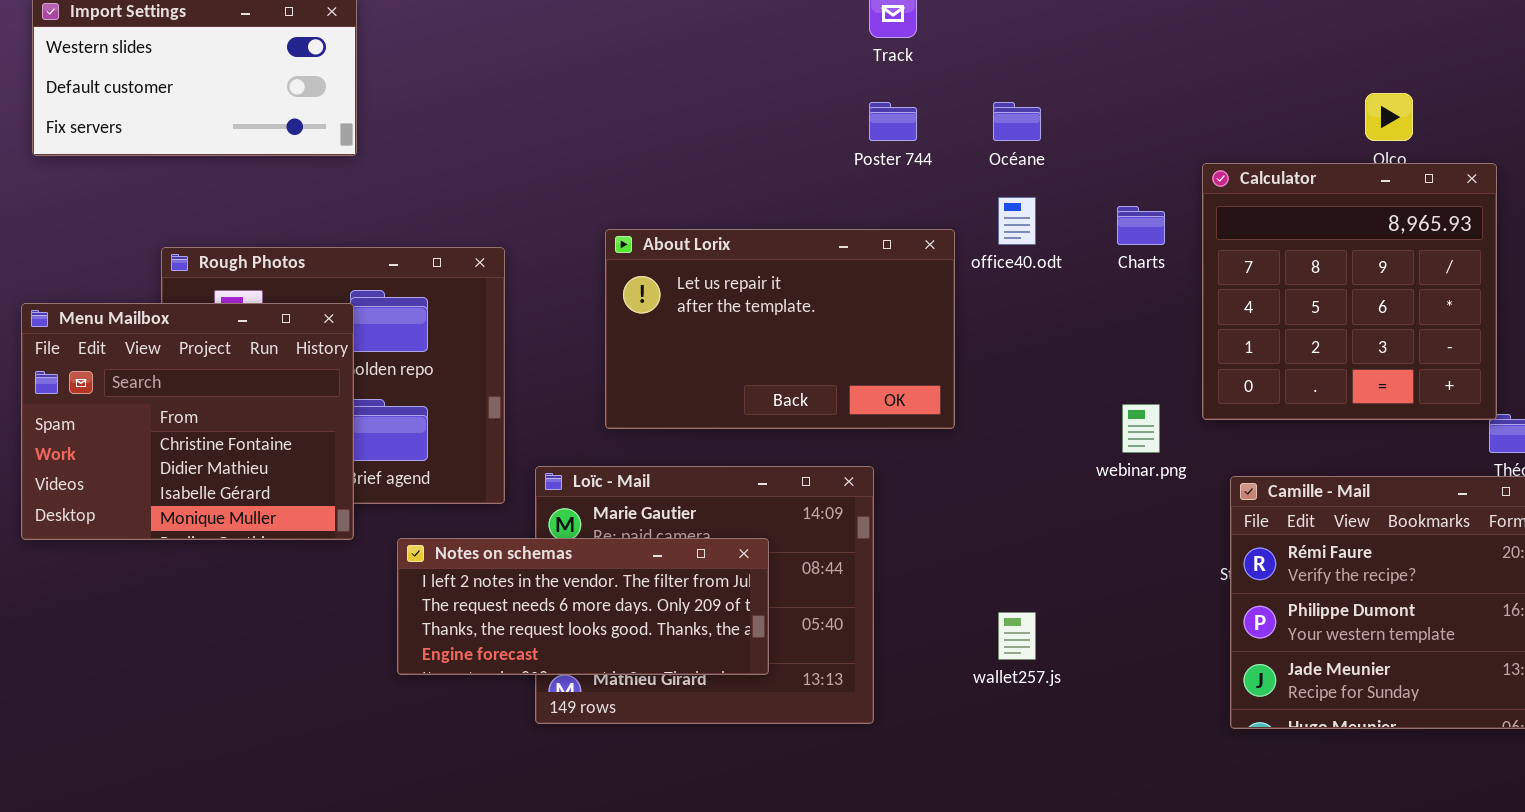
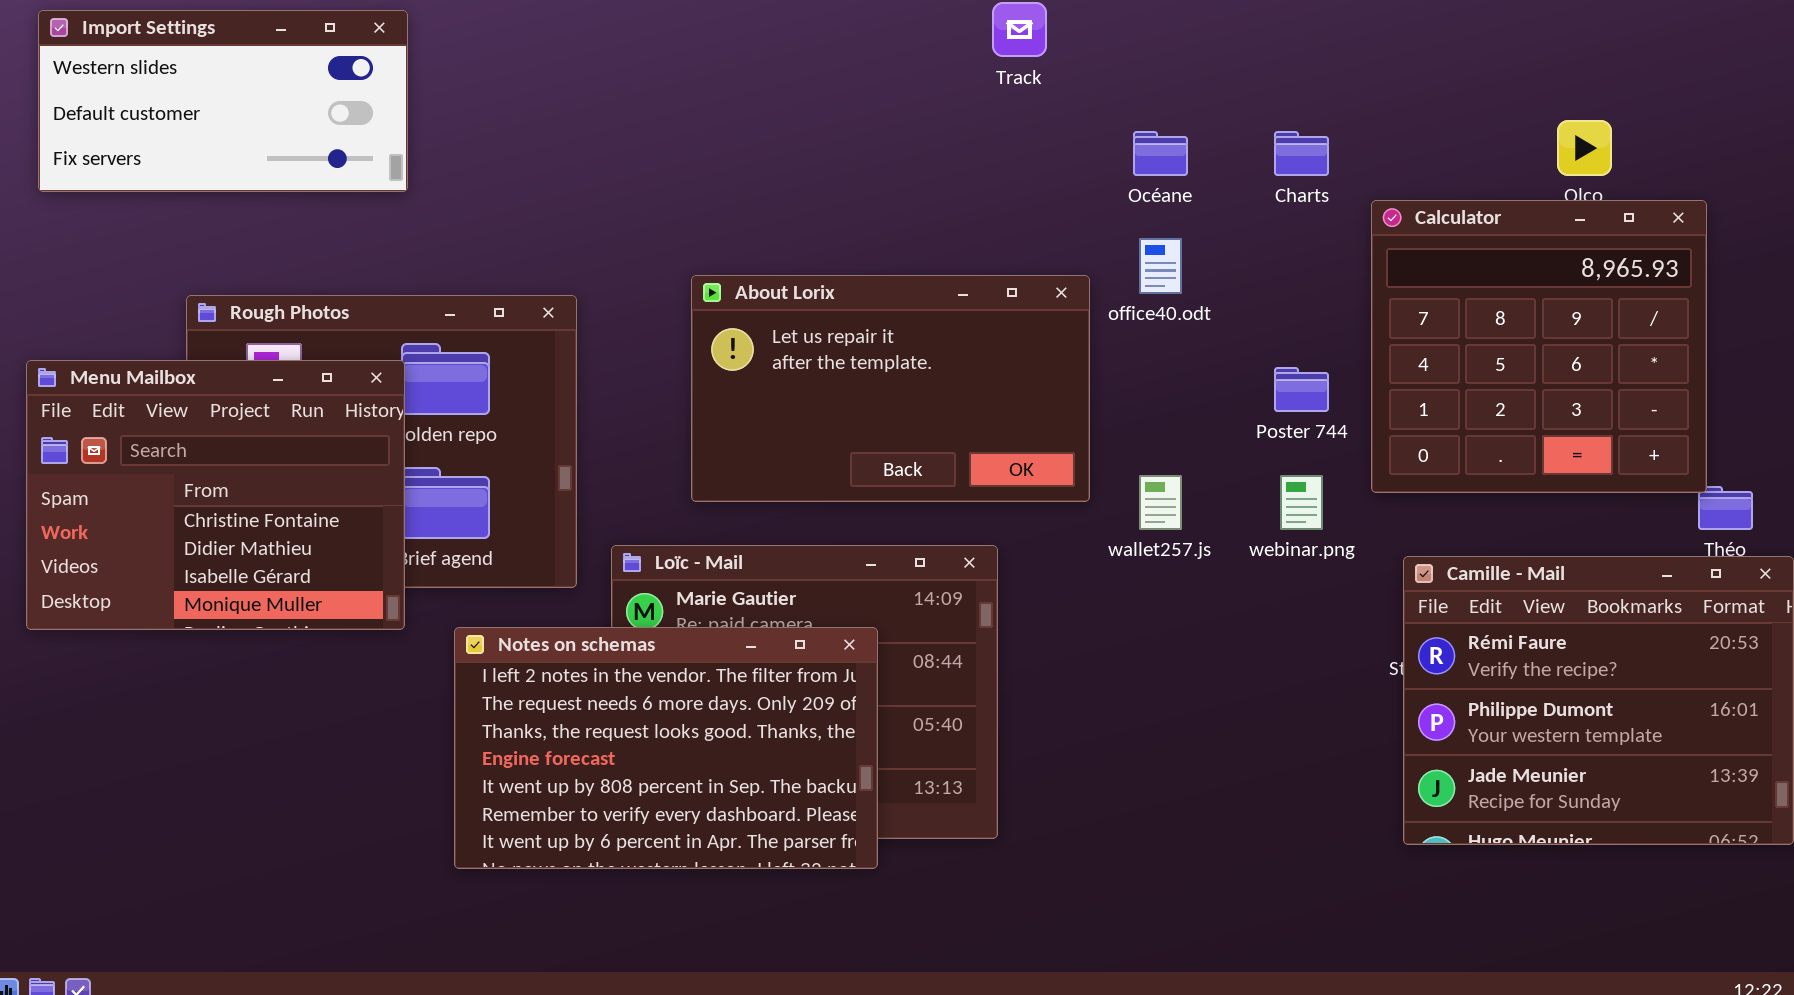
Poster 744: [869,102,917,141] -> [1274,367,1329,412], moved
Charts: [1117,206,1165,245] -> [1274,131,1329,176], moved
Notes on schemas: [397,538,769,675] -> [454,627,878,869], resized
wallet257.js: [998,612,1036,660] -> [1139,475,1182,530], moved

